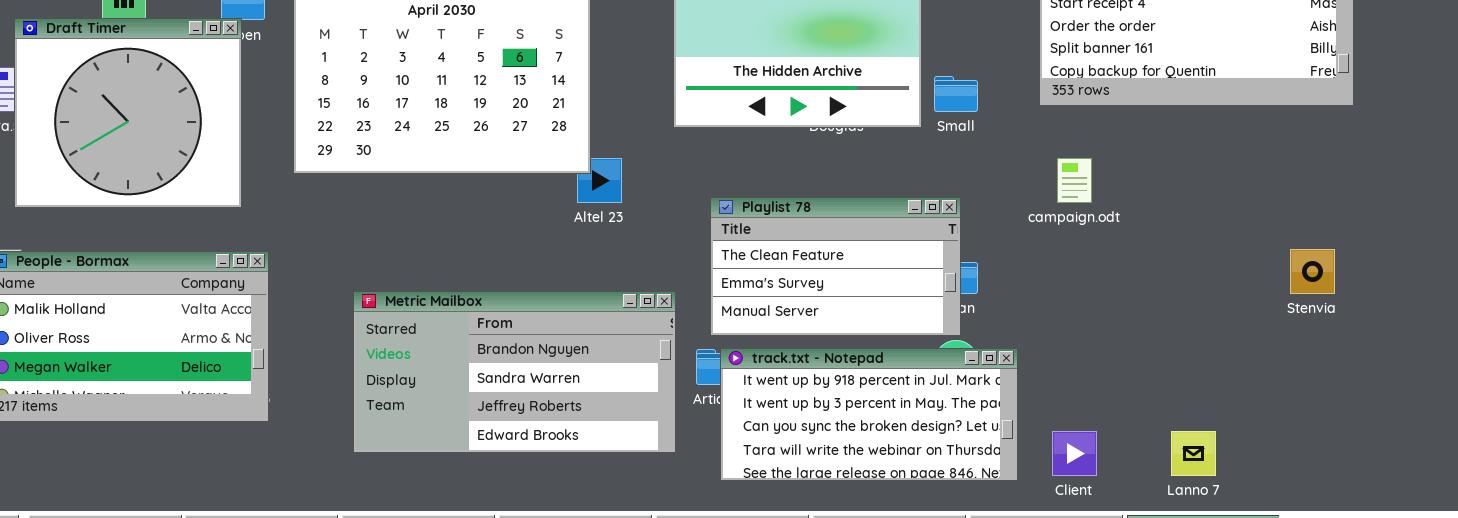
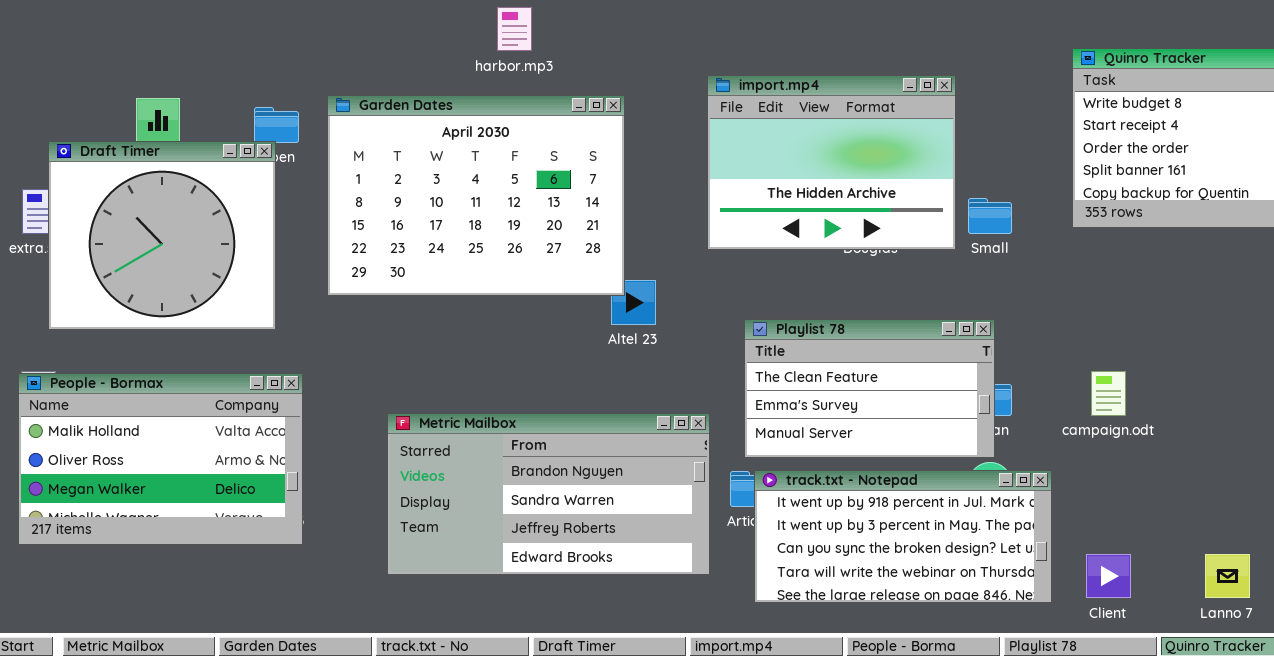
campaign.odt: [1057,158,1092,203] -> [1091,371,1126,416], moved

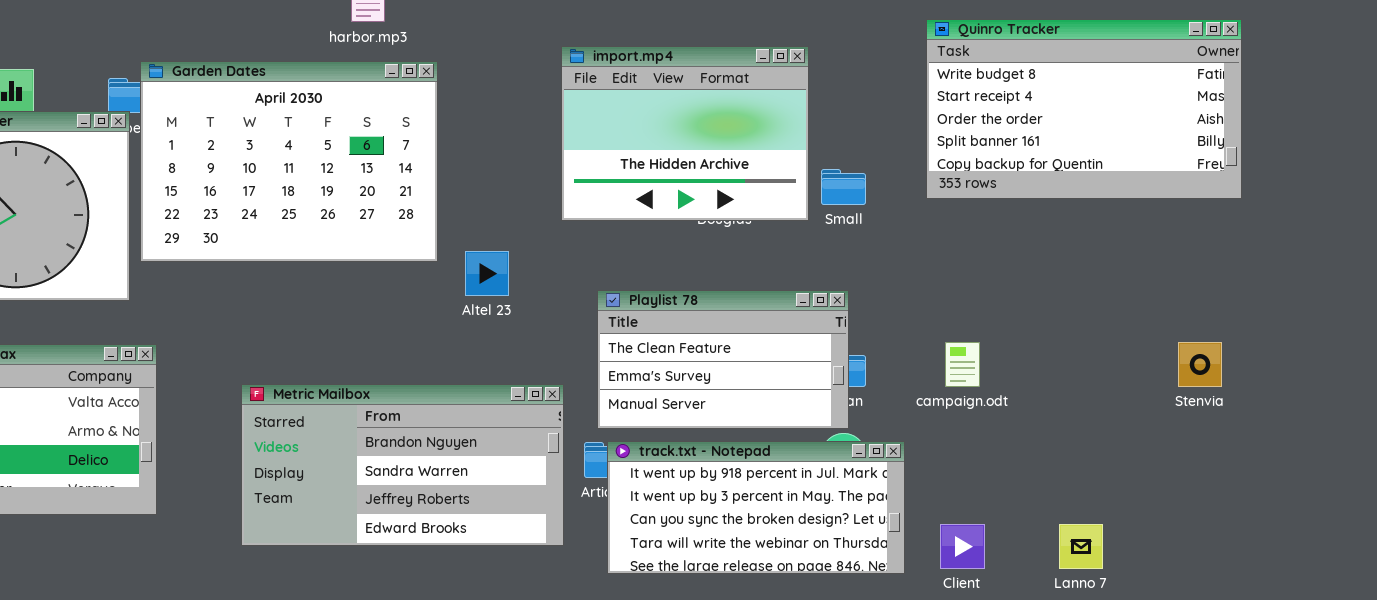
Garden Dates: [327,95,625,296] -> [140,61,438,262], moved

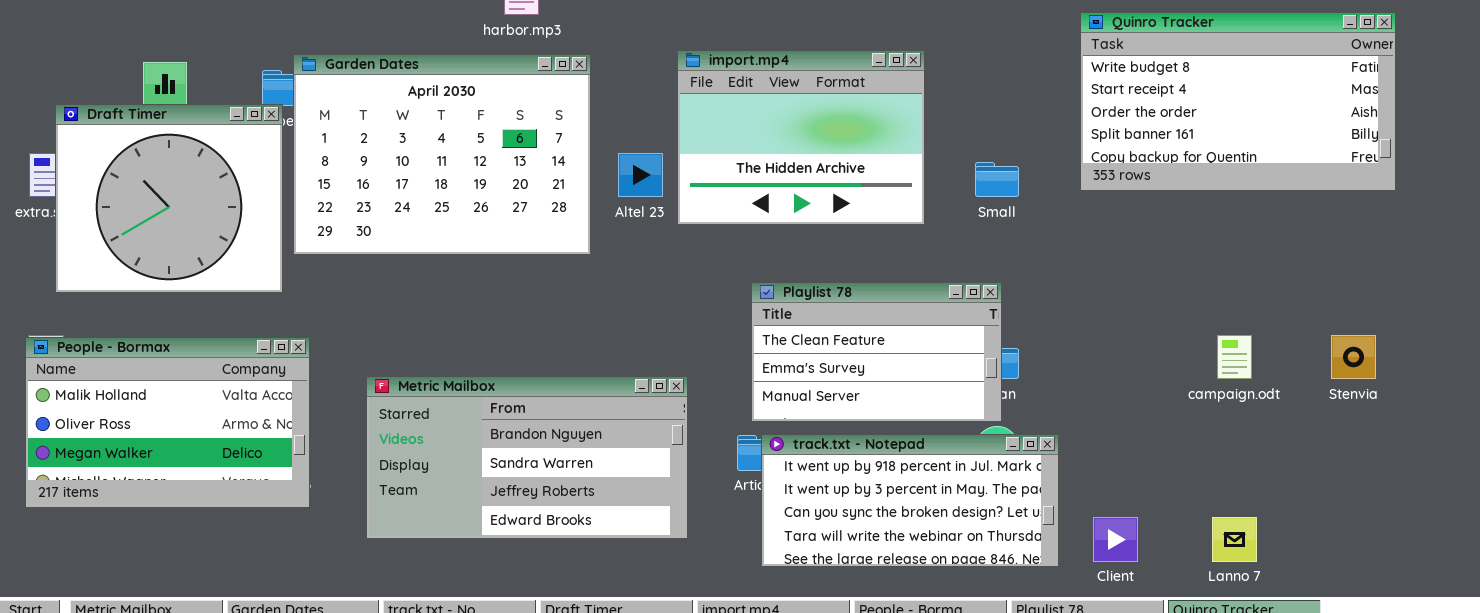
import.mp4: [561,46,809,221] -> [677,50,925,225], moved
Altel 23: [465,251,509,296] -> [618,153,663,197], moved
campaign.odt: [945,342,980,387] -> [1217,335,1252,379], moved
Metric Mailbox: [241,384,564,546] -> [366,376,688,539], moved

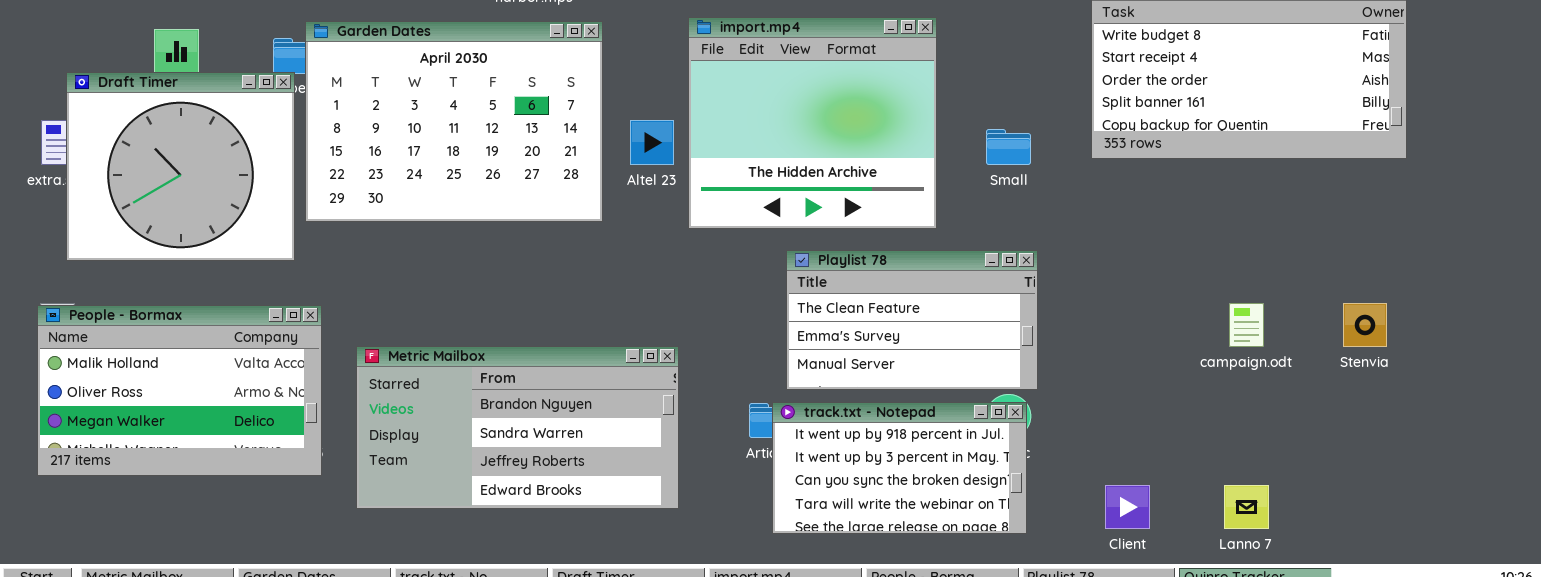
import.mp4: [677,50,925,225] -> [688,17,937,229], resized
Playlist 78: [751,282,1002,422] -> [786,250,1038,390], moved
Metric Mailbox: [366,376,688,539] -> [356,346,679,509], moved
track.txt - Notepad: [761,434,1059,567] -> [772,402,1027,534], resized

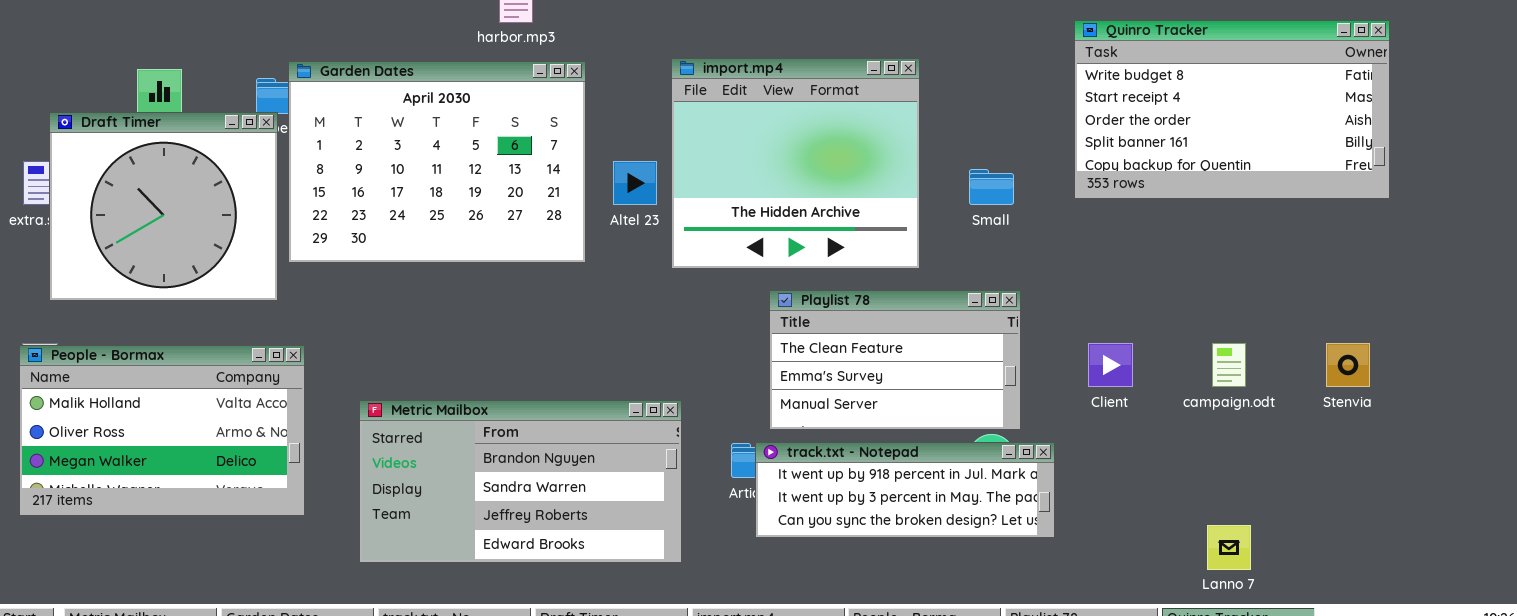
Metric Mailbox: [356,346,679,509] -> [359,400,682,563], moved
track.txt - Notepad: [772,402,1027,534] -> [755,442,1055,538], resized
Client: [1105,485,1150,529] -> [1088,343,1133,387], moved

